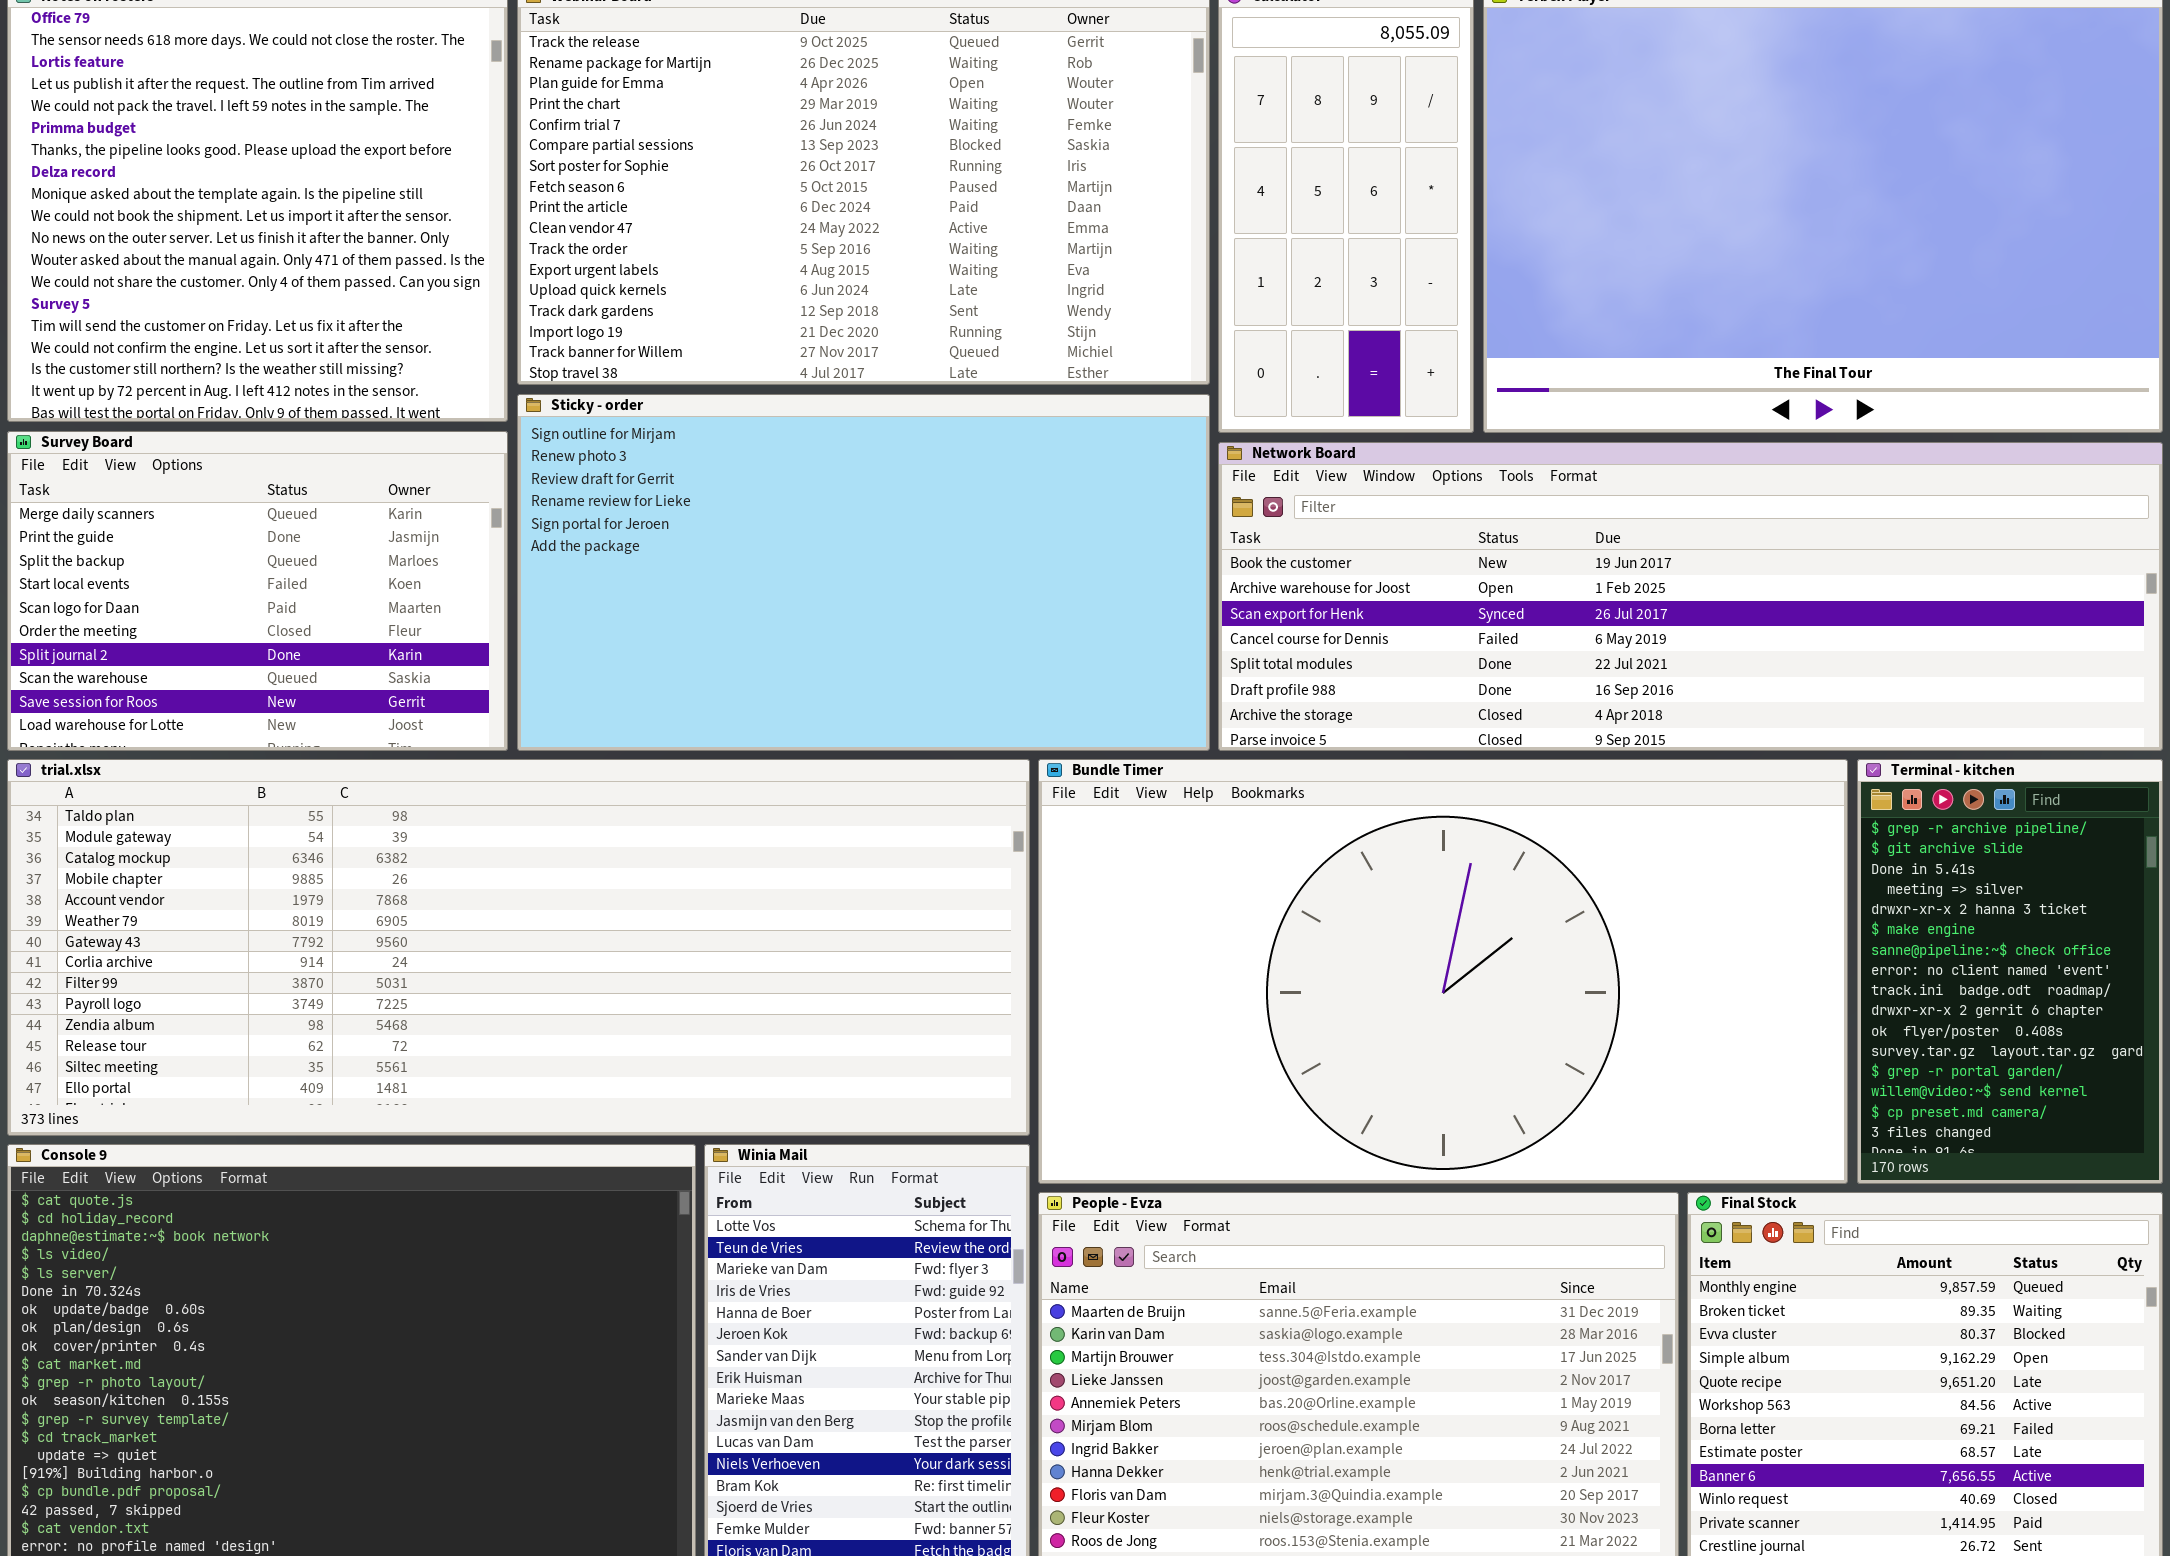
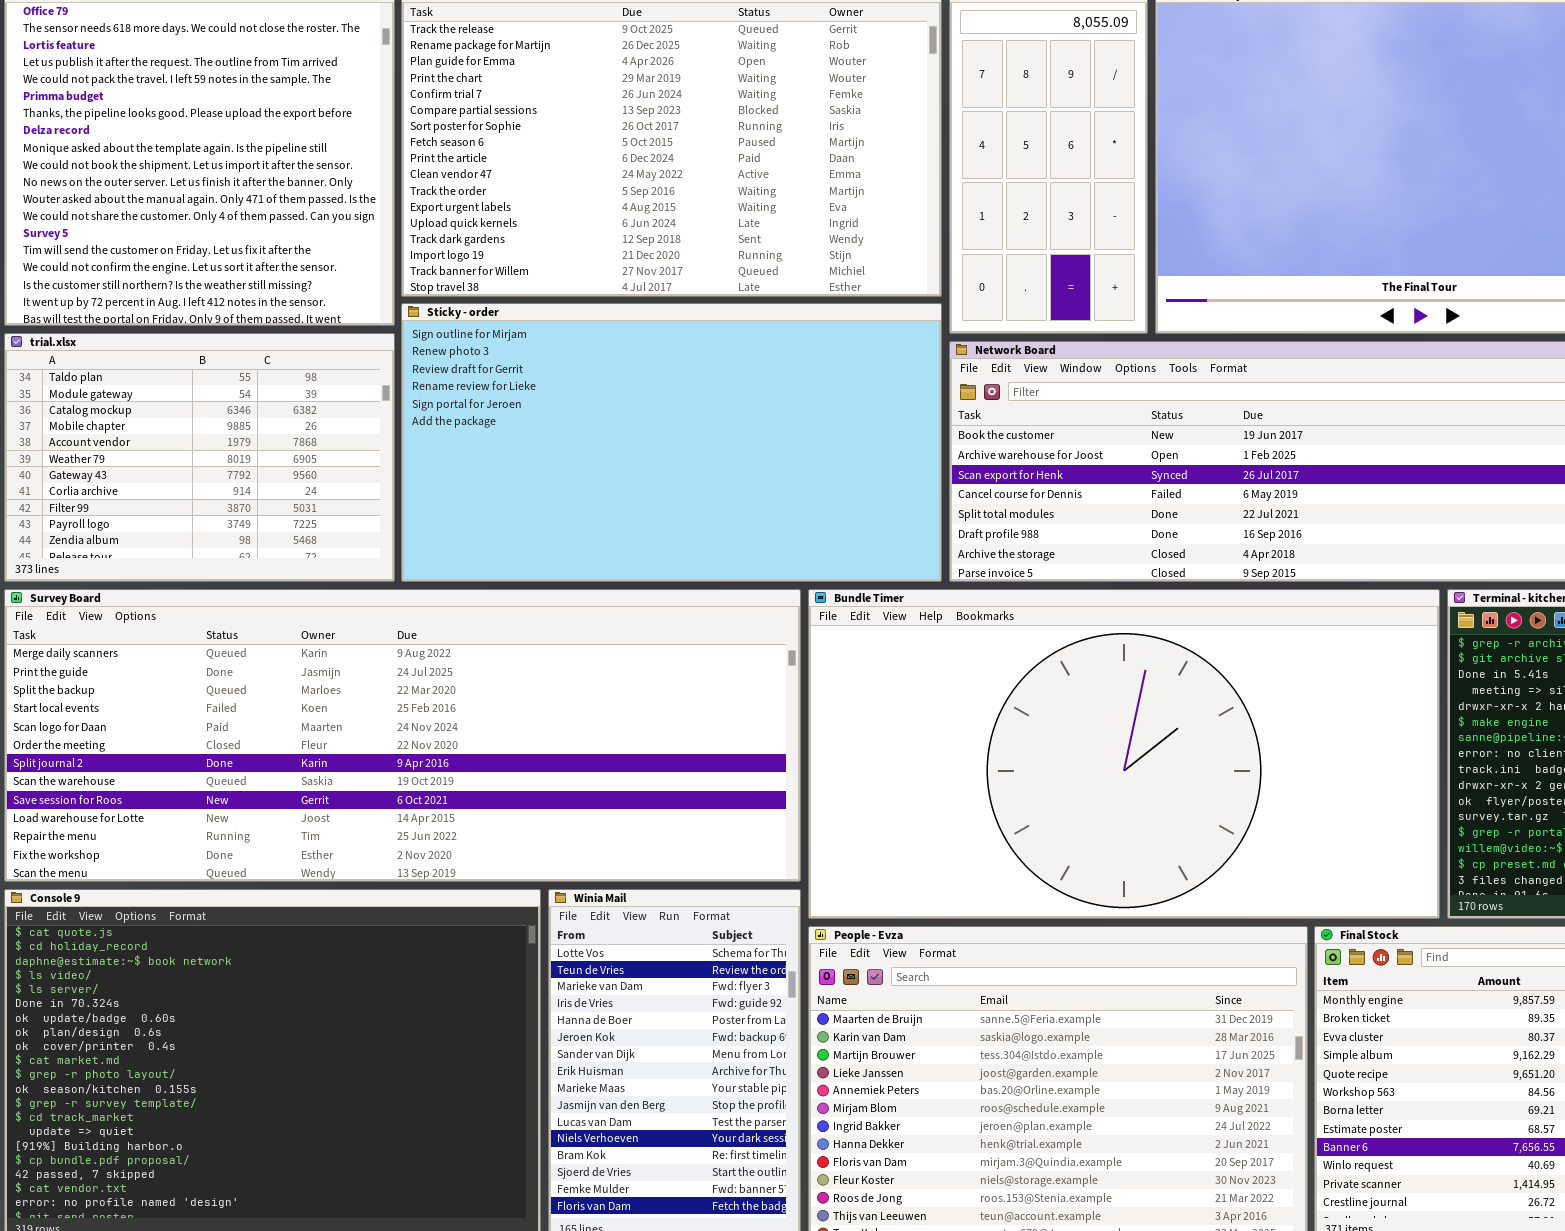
Survey Board: [7,431,508,751] -> [4,589,801,882], moved, resized
trial.xlsx: [7,759,1030,1136] -> [4,333,395,582], moved, resized

